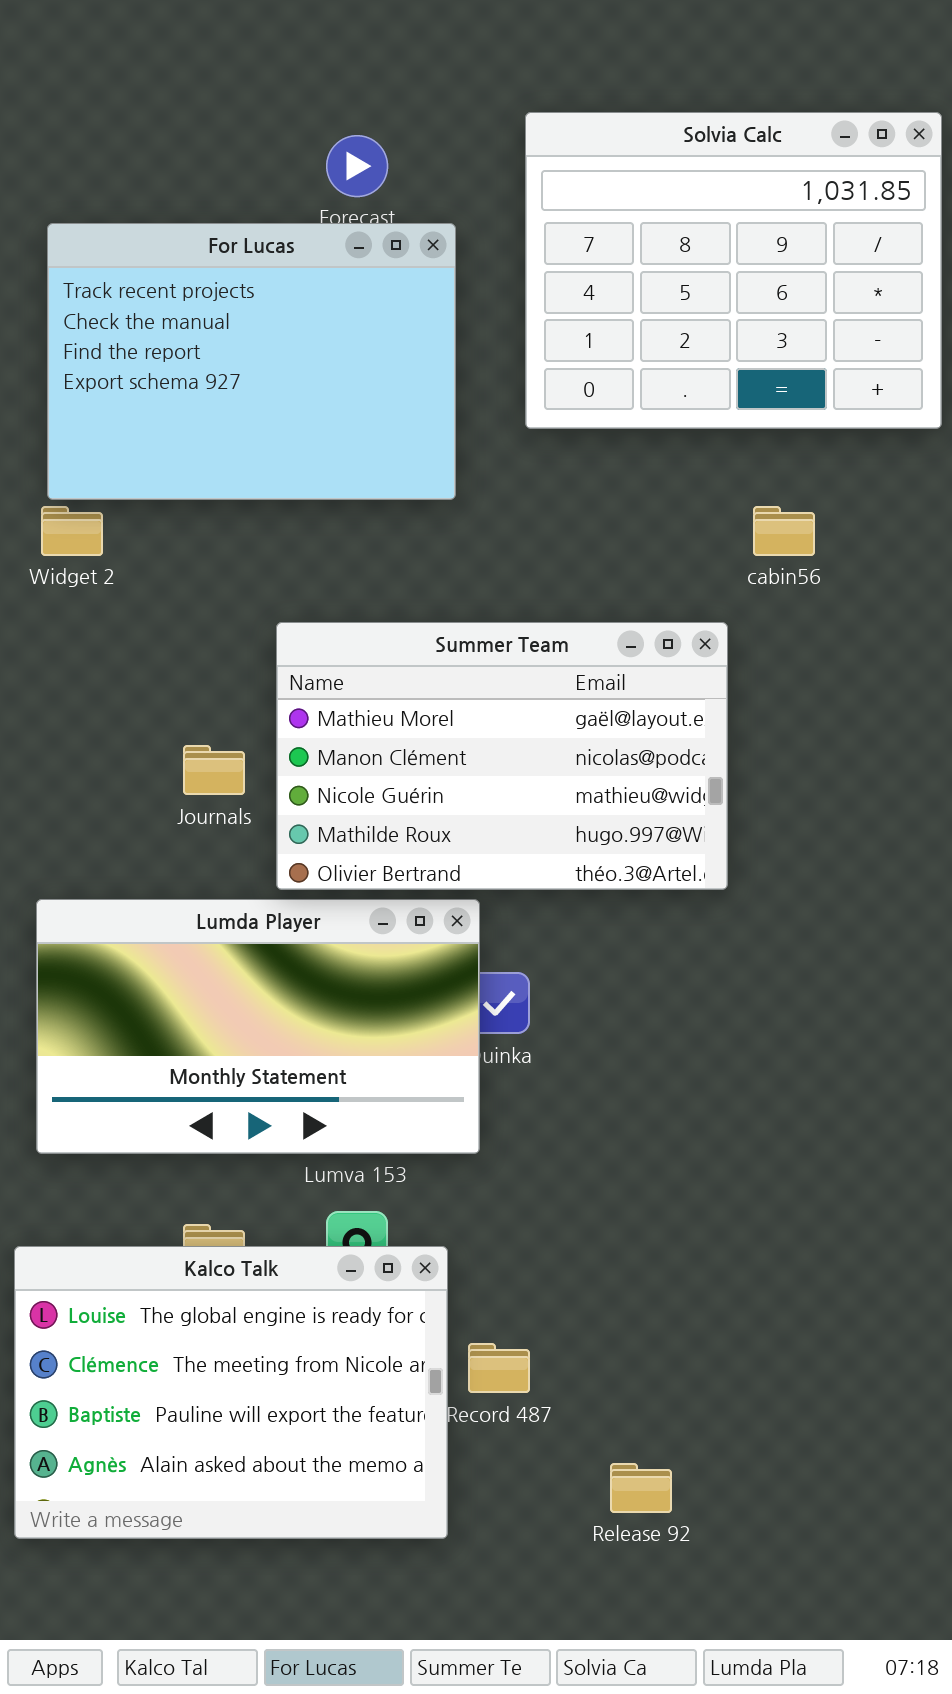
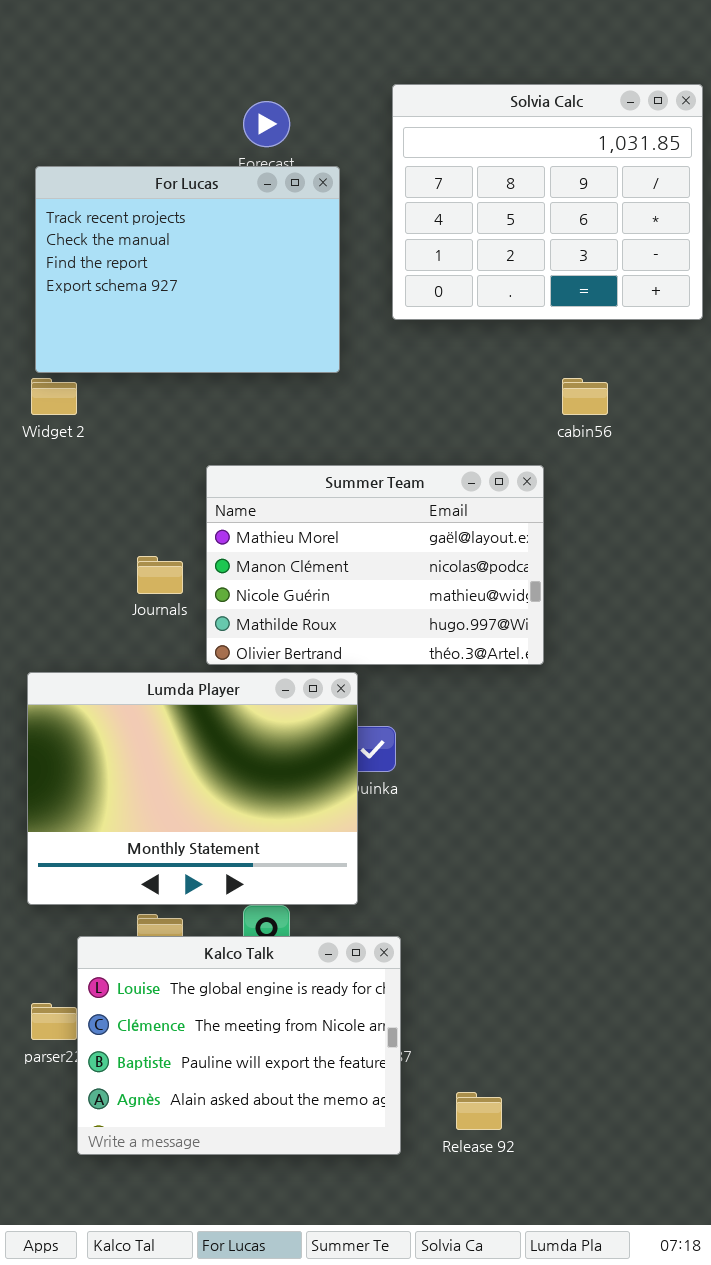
Lumda Player: [36,899,480,1154] -> [27,672,358,905], resized
Kalco Talk: [14,1246,448,1539] -> [77,936,401,1155], moved

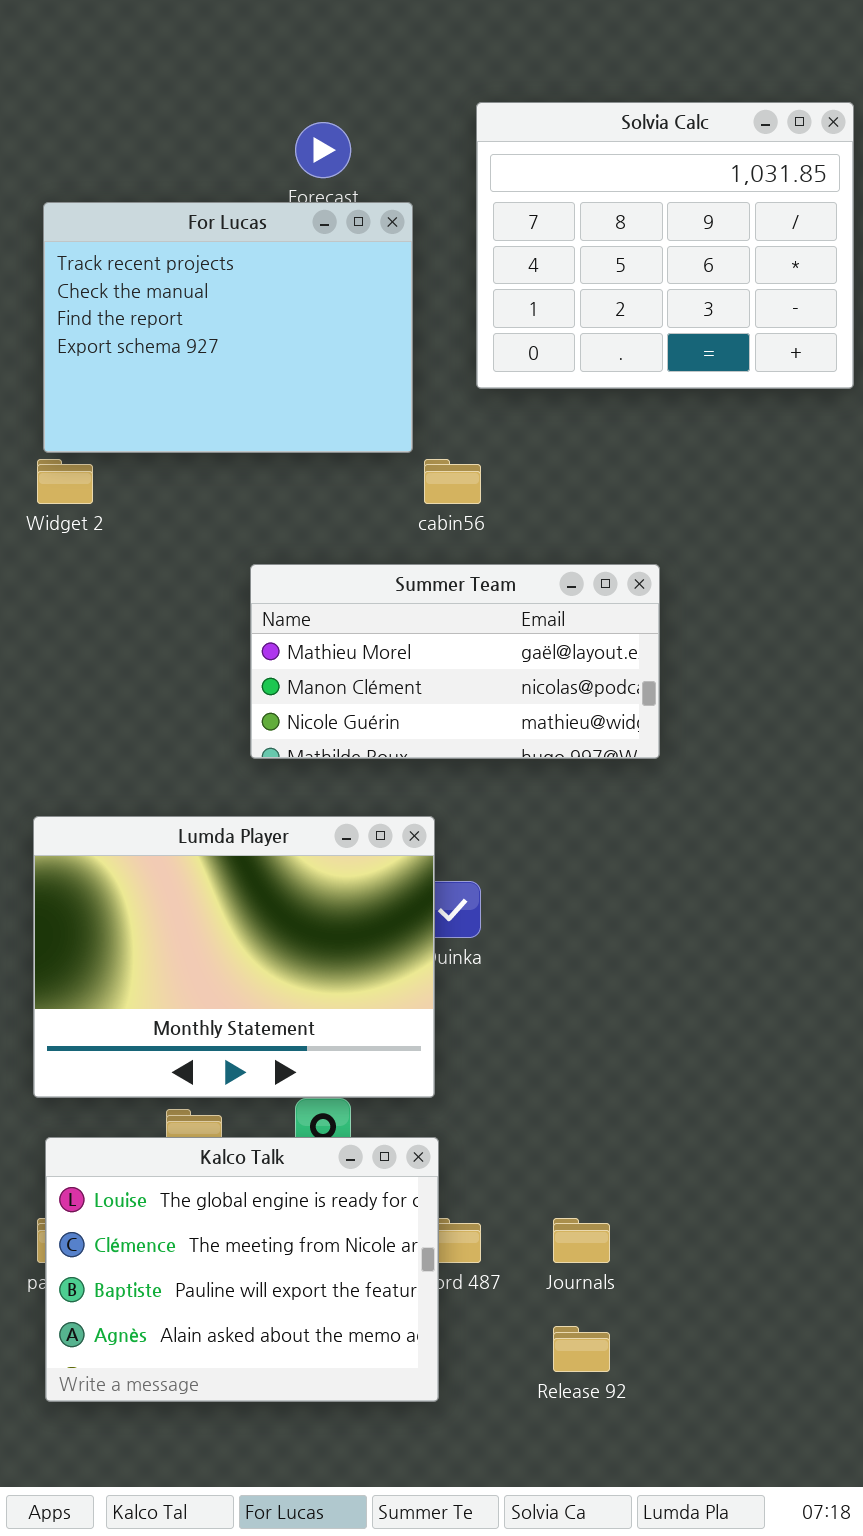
cabin56: [562,378,608,415] -> [424,459,481,504], moved
Summer Team: [206,465,544,665] -> [250,564,660,759], resized
Journals: [137,556,183,594] -> [553,1218,610,1263], moved
Kalco Talk: [77,936,401,1155] -> [45,1137,439,1402], moved

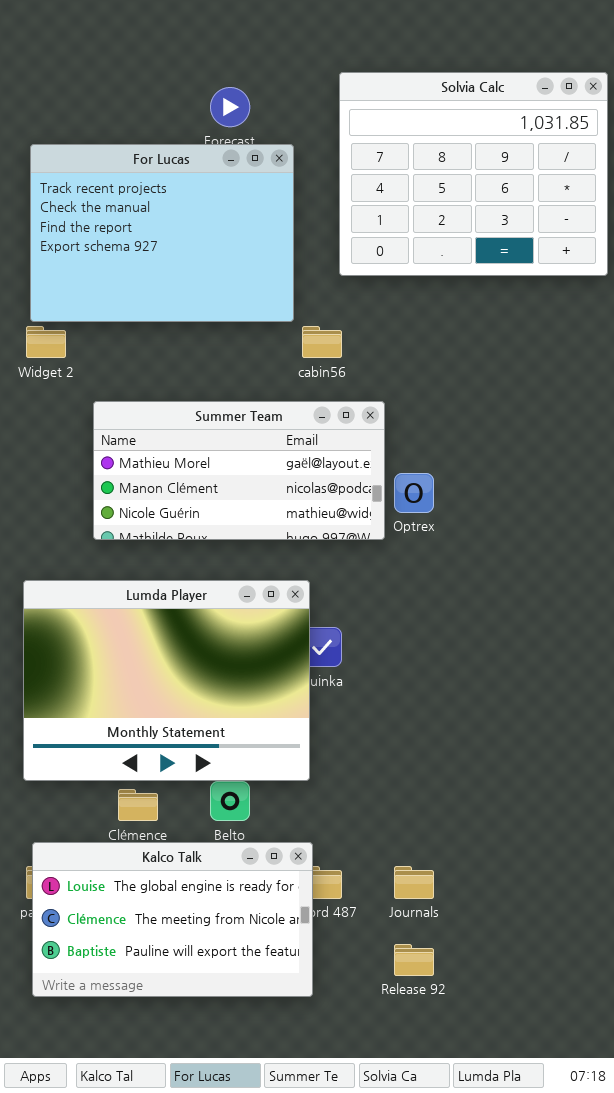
Summer Team: [250,564,660,759] -> [93,401,385,540], moved
Kalco Talk: [45,1137,439,1402] -> [32,842,313,997], resized

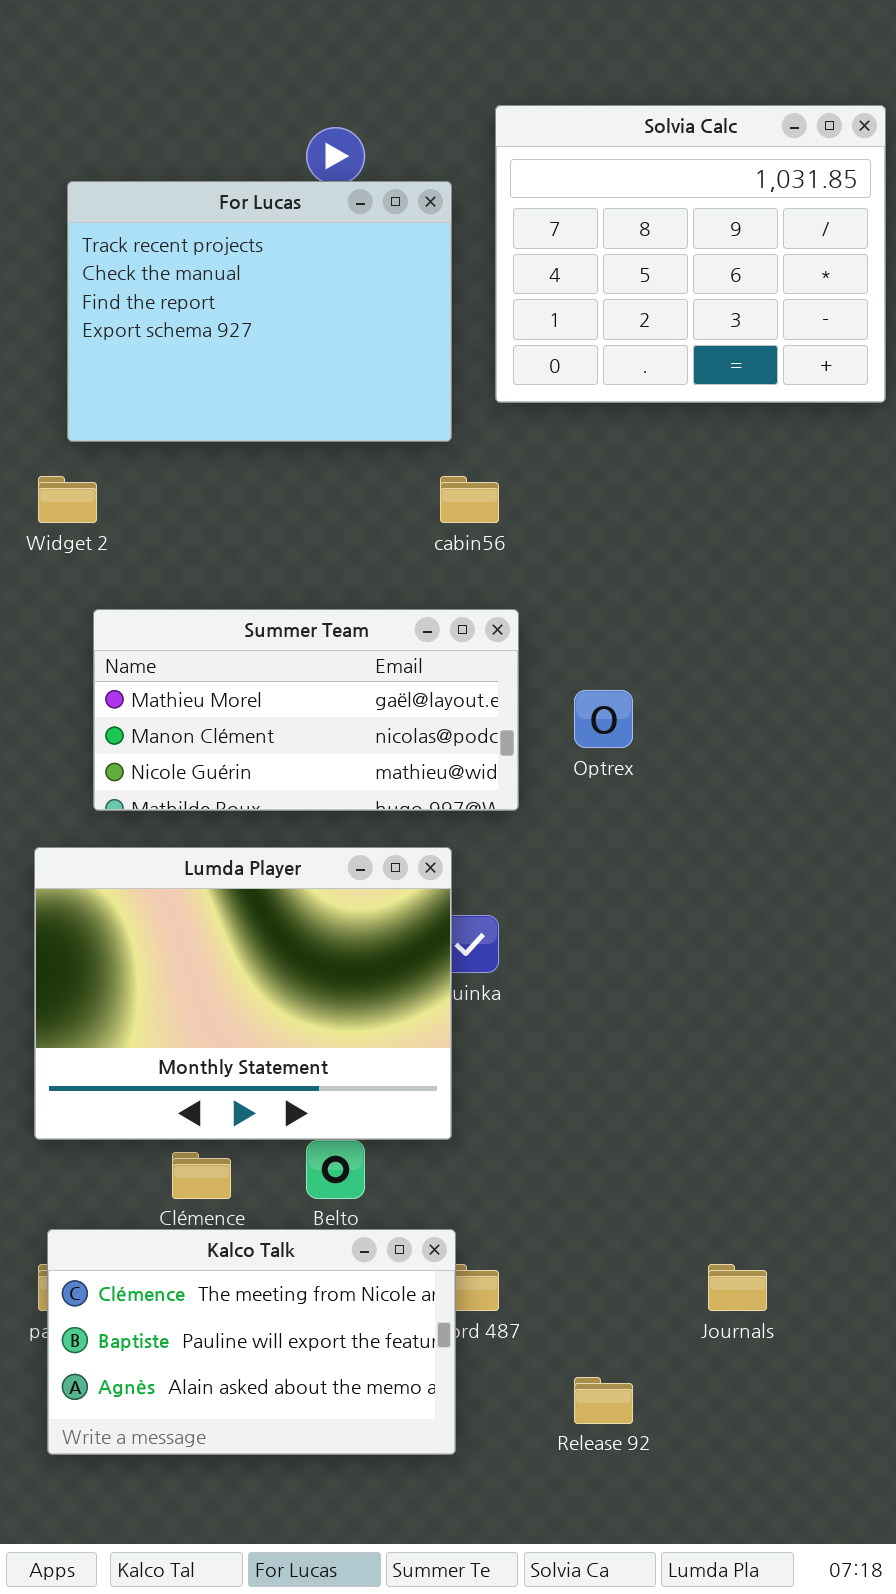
For Lucas: [30,144,294,322] -> [67,181,452,442], moved
Summer Team: [93,401,385,540] -> [93,609,519,811], moved
Kalco Talk: [32,842,313,997] -> [47,1229,456,1455], scrolled down 1 row
Journals: [394,866,434,899] -> [708,1264,767,1311], moved

